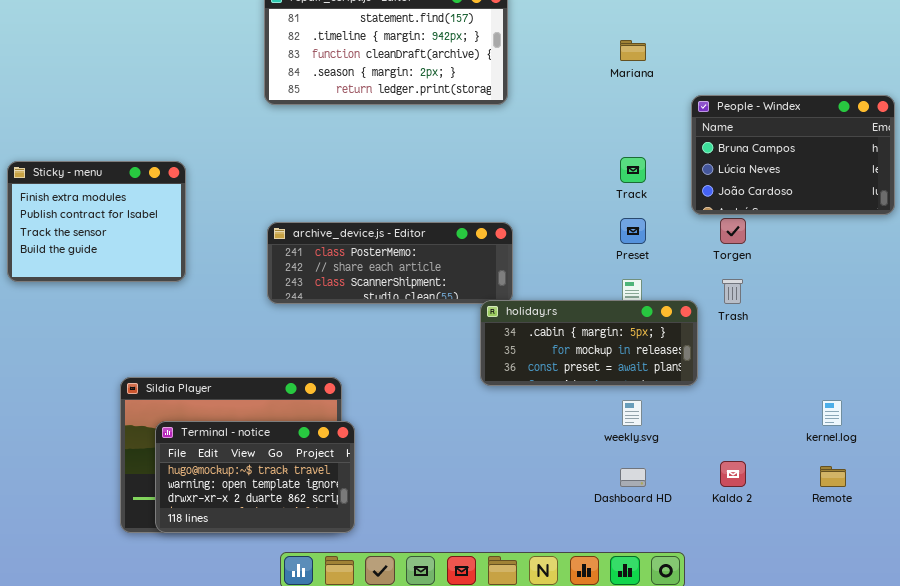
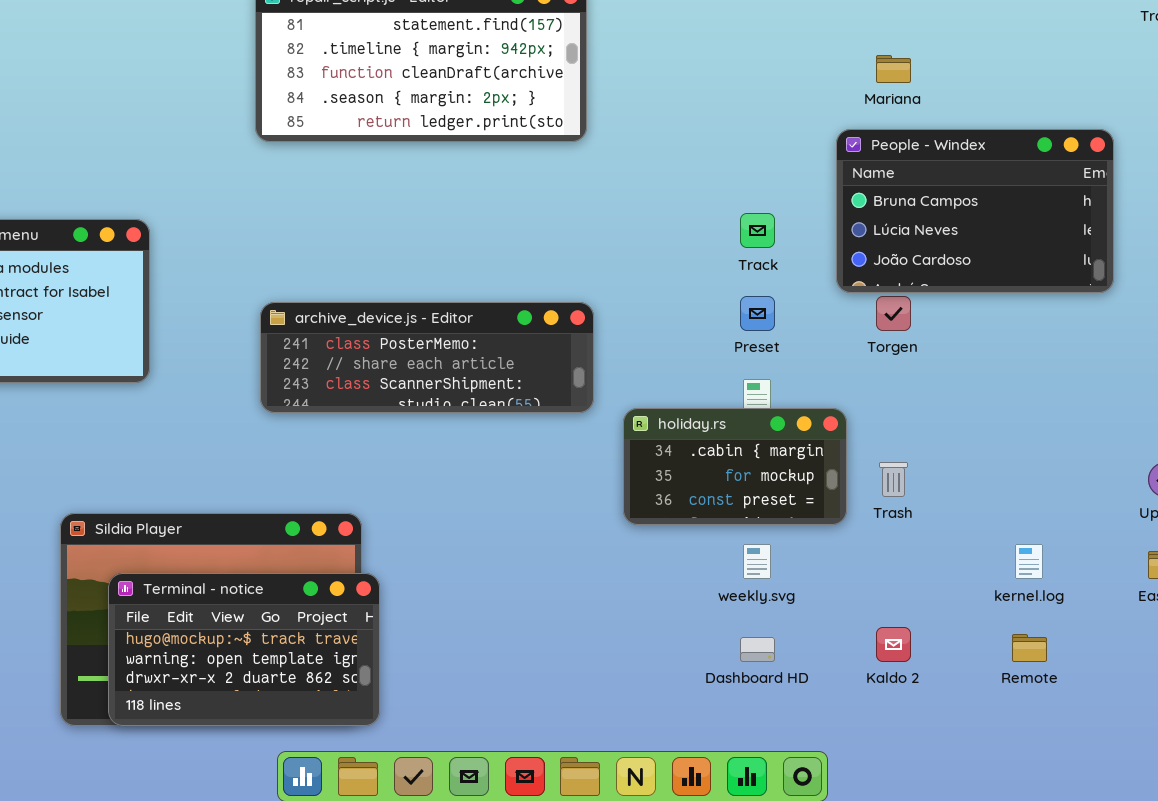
Mariana: [620,40,646,61] -> [876,55,911,83], moved
Trash: [722,279,743,304] -> [879,462,908,497], moved
holiday.rs: [480,300,698,386] -> [623,408,847,525], resized

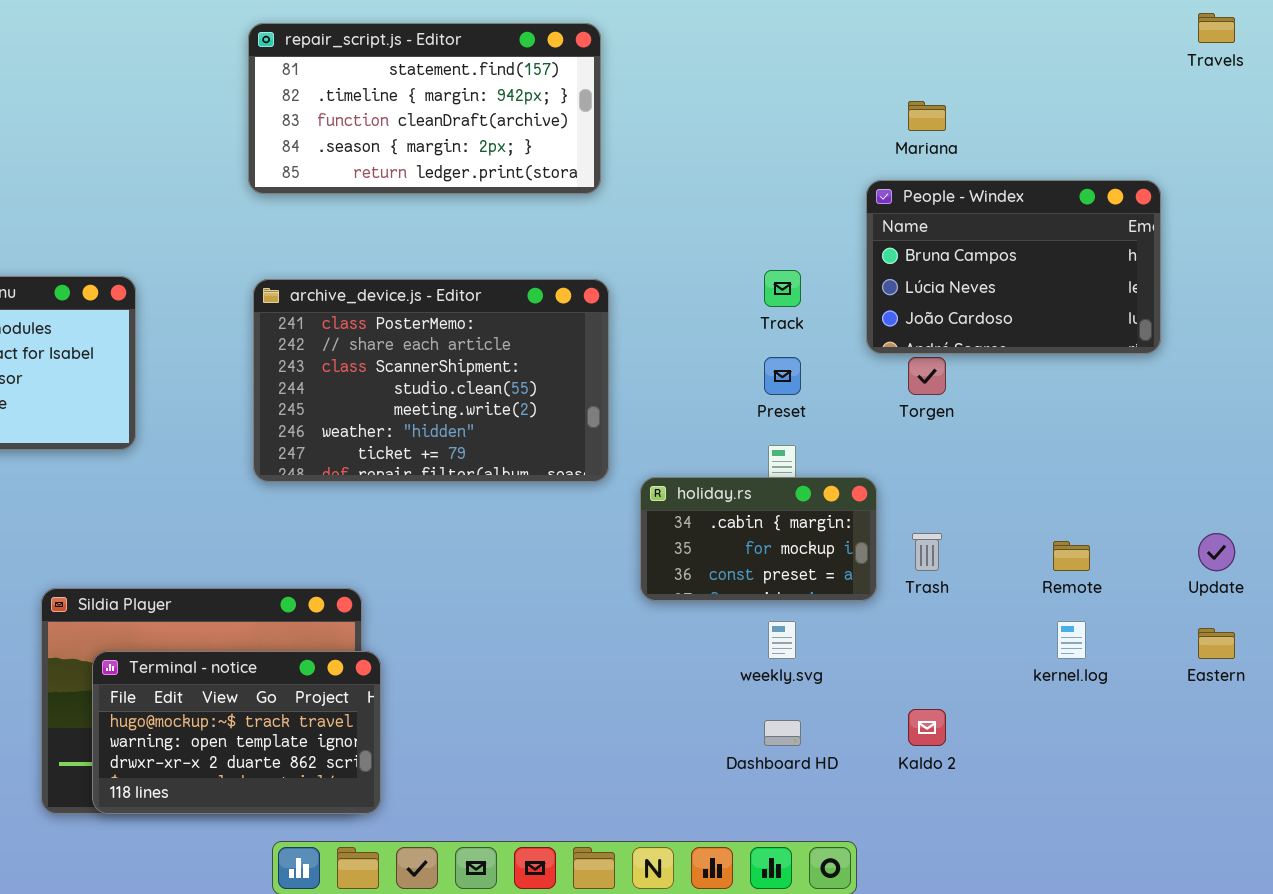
archive_device.js - Editor: [260,302,594,413] -> [253,279,609,482], resized
Remote: [1012,634,1047,662] -> [1053,541,1090,571], moved

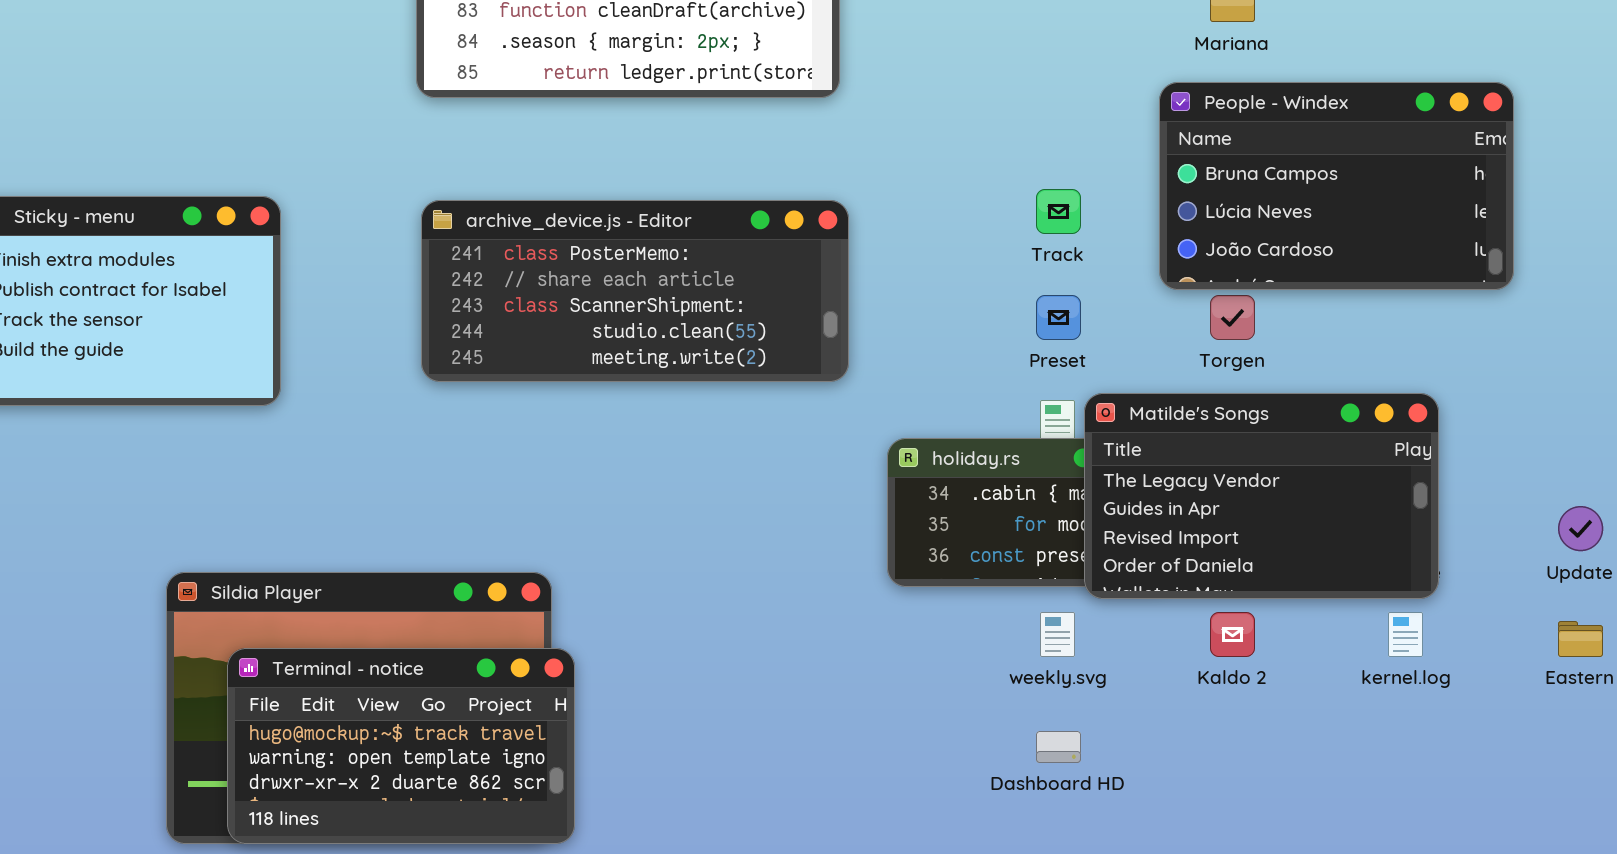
archive_device.js - Editor: [253,279,609,482] -> [421,200,849,382], resized
Matilde's Songs: none -> [1084,393,1439,599], opened
Kaldo 2: [908,709,946,746] -> [1210,612,1255,657], moved

